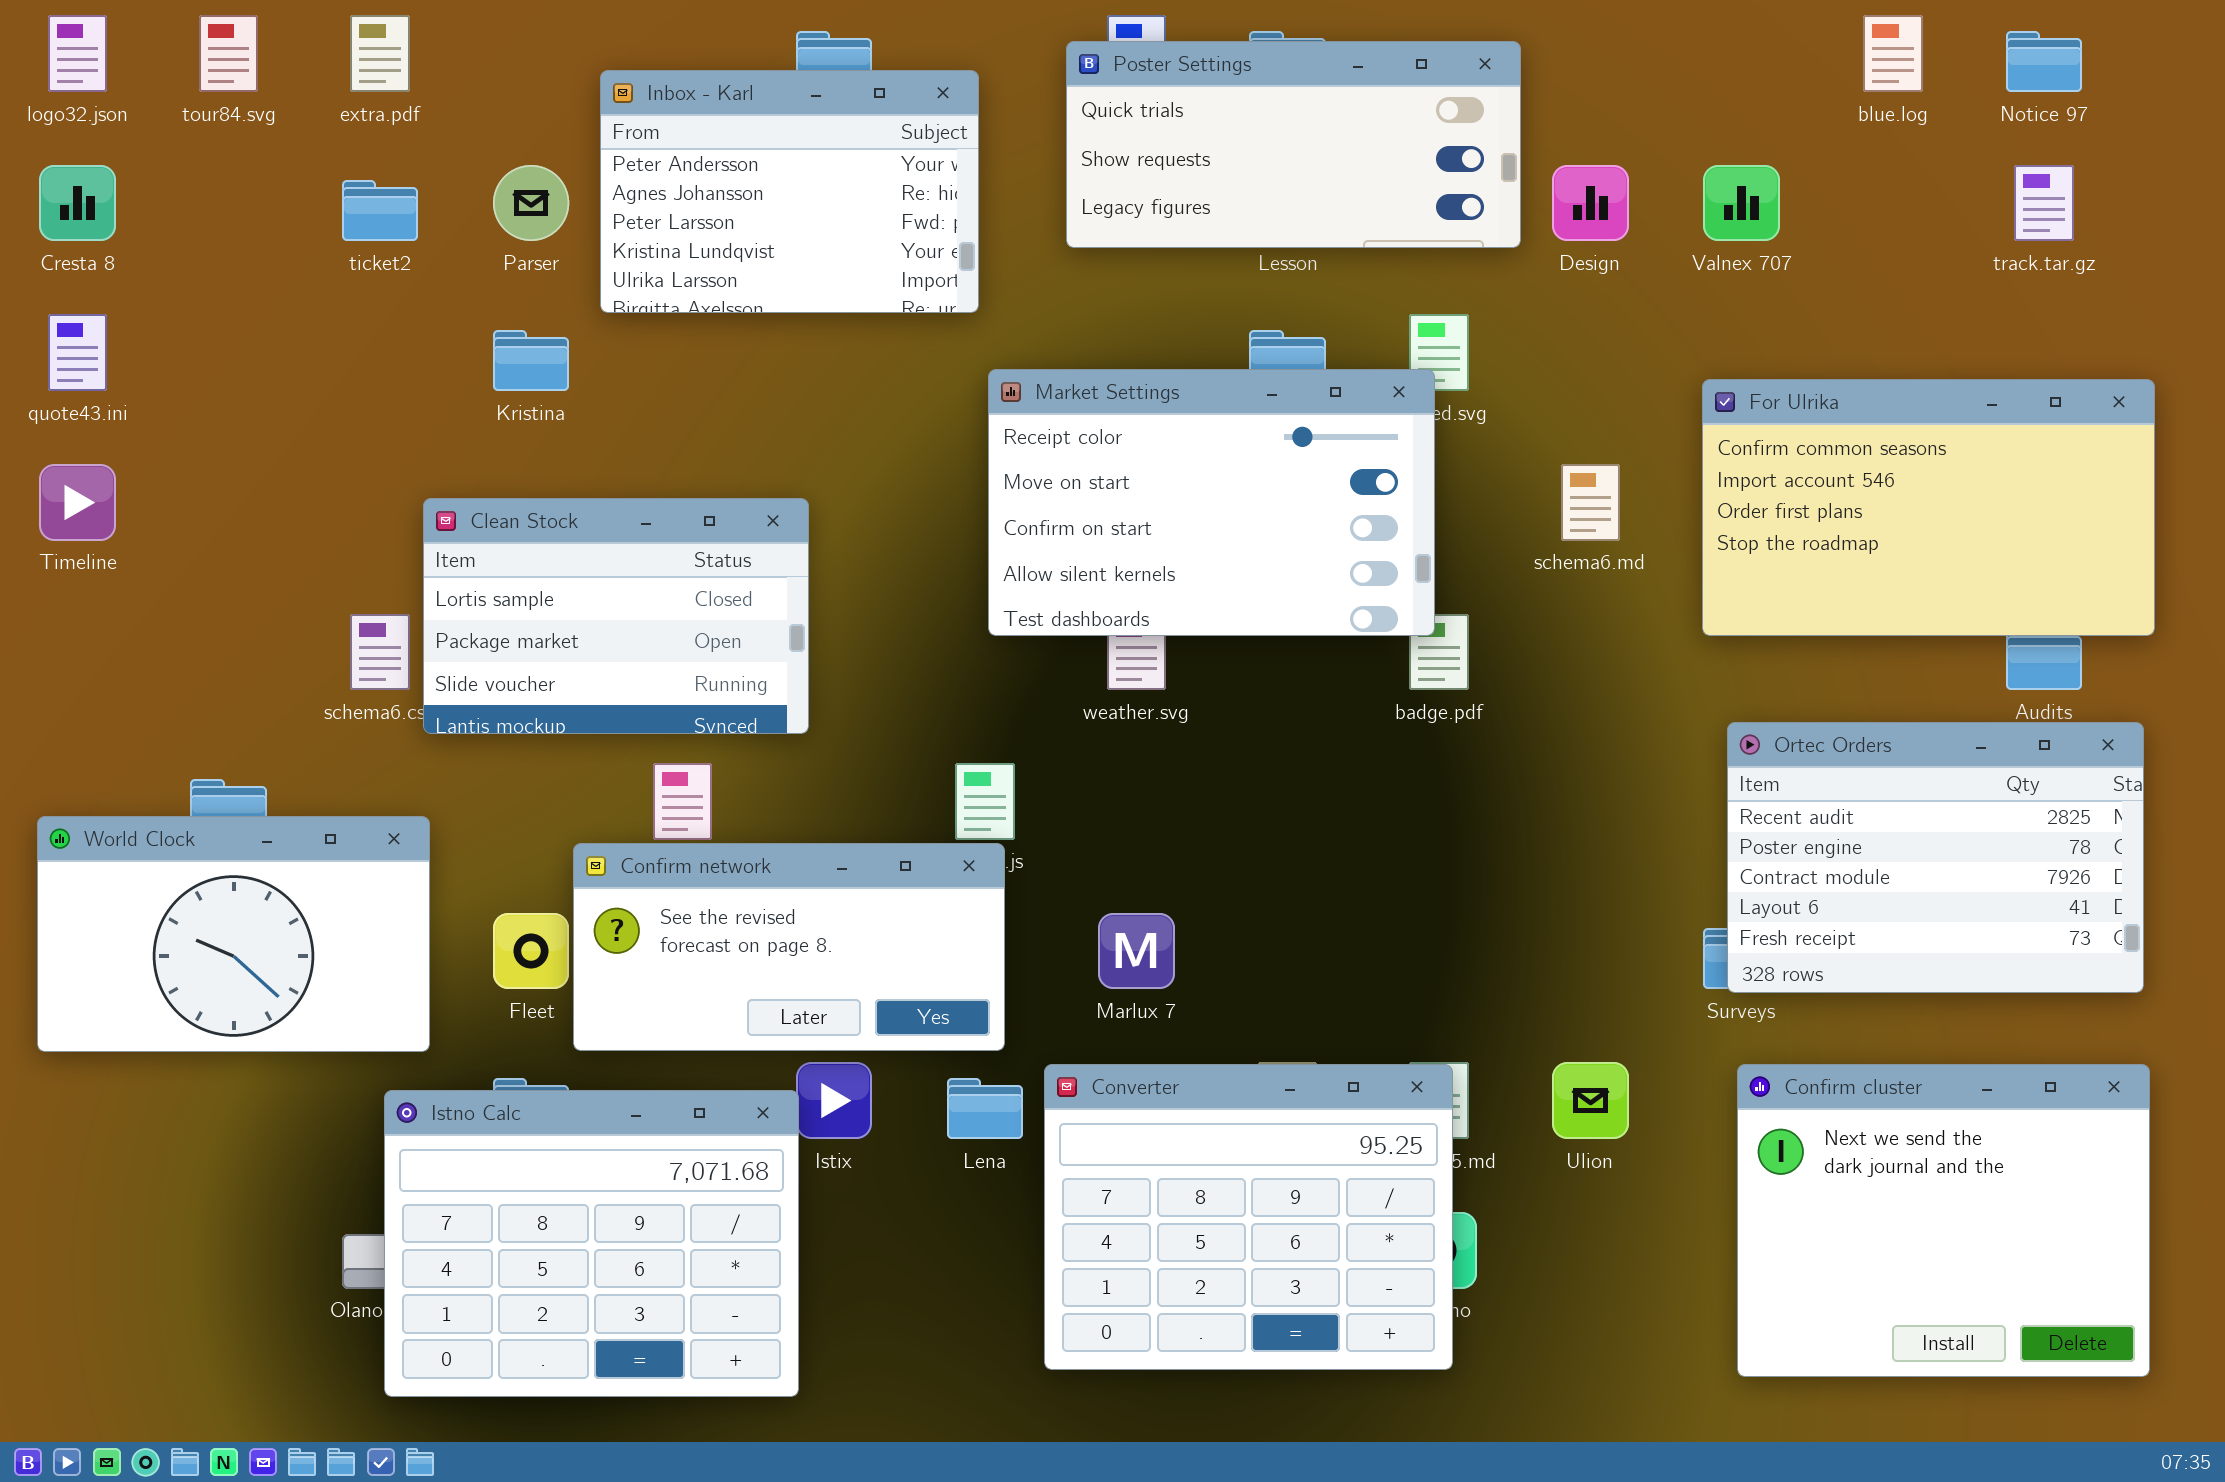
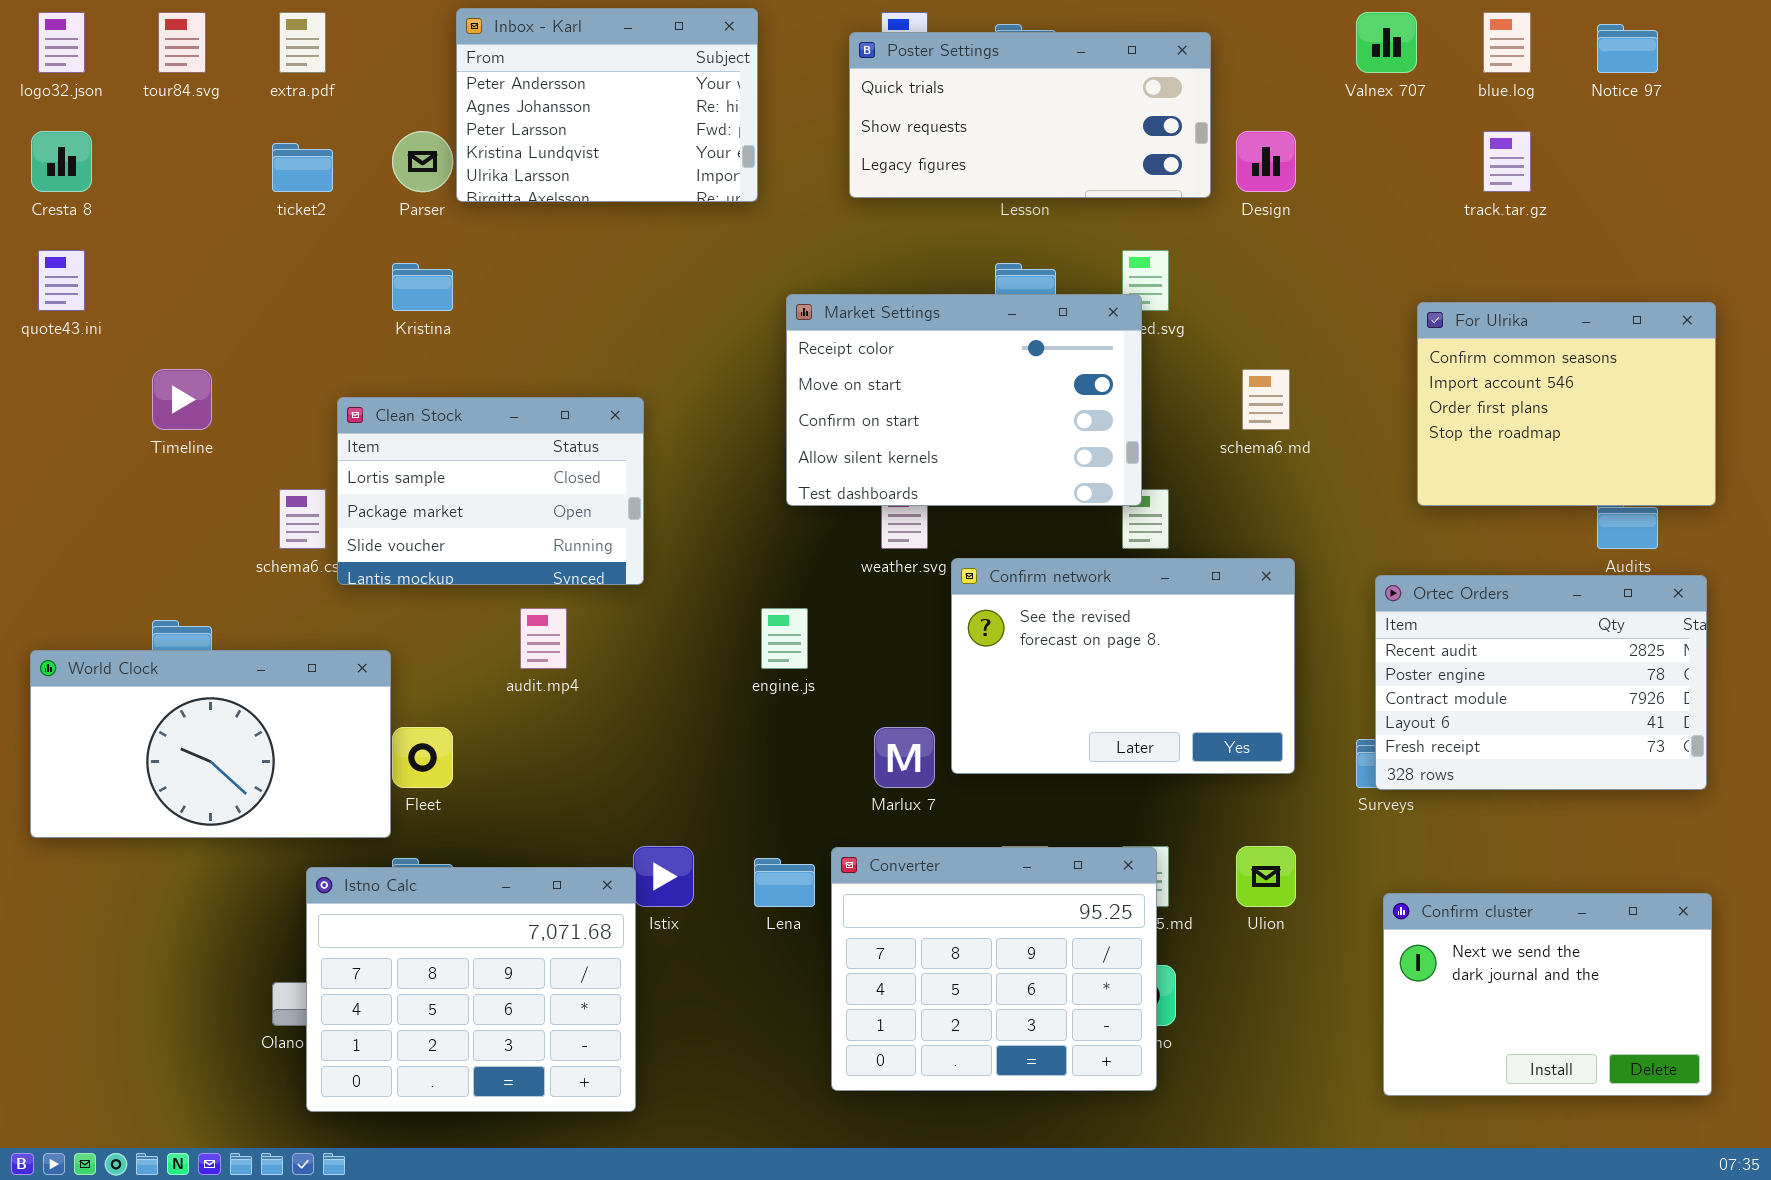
Inbox - Karl: [600,70,979,313] -> [456,8,758,202], moved
Valnex 707: [1703,165,1780,241] -> [1356,12,1417,73], moved
track.tar.gz: [2014,165,2074,241] -> [1483,131,1531,192], moved
For Ulrika: [1702,379,2155,636] -> [1417,302,1716,506], resized
Timeline: [39,464,116,541] -> [152,369,212,430], moved
World Clock: [37,816,430,1052] -> [30,650,391,838], resized
Confirm network: [573,843,1005,1051] -> [951,558,1295,774], moved, resized
Confirm cluster: [1737,1064,2150,1377] -> [1383,893,1712,1096], resized

